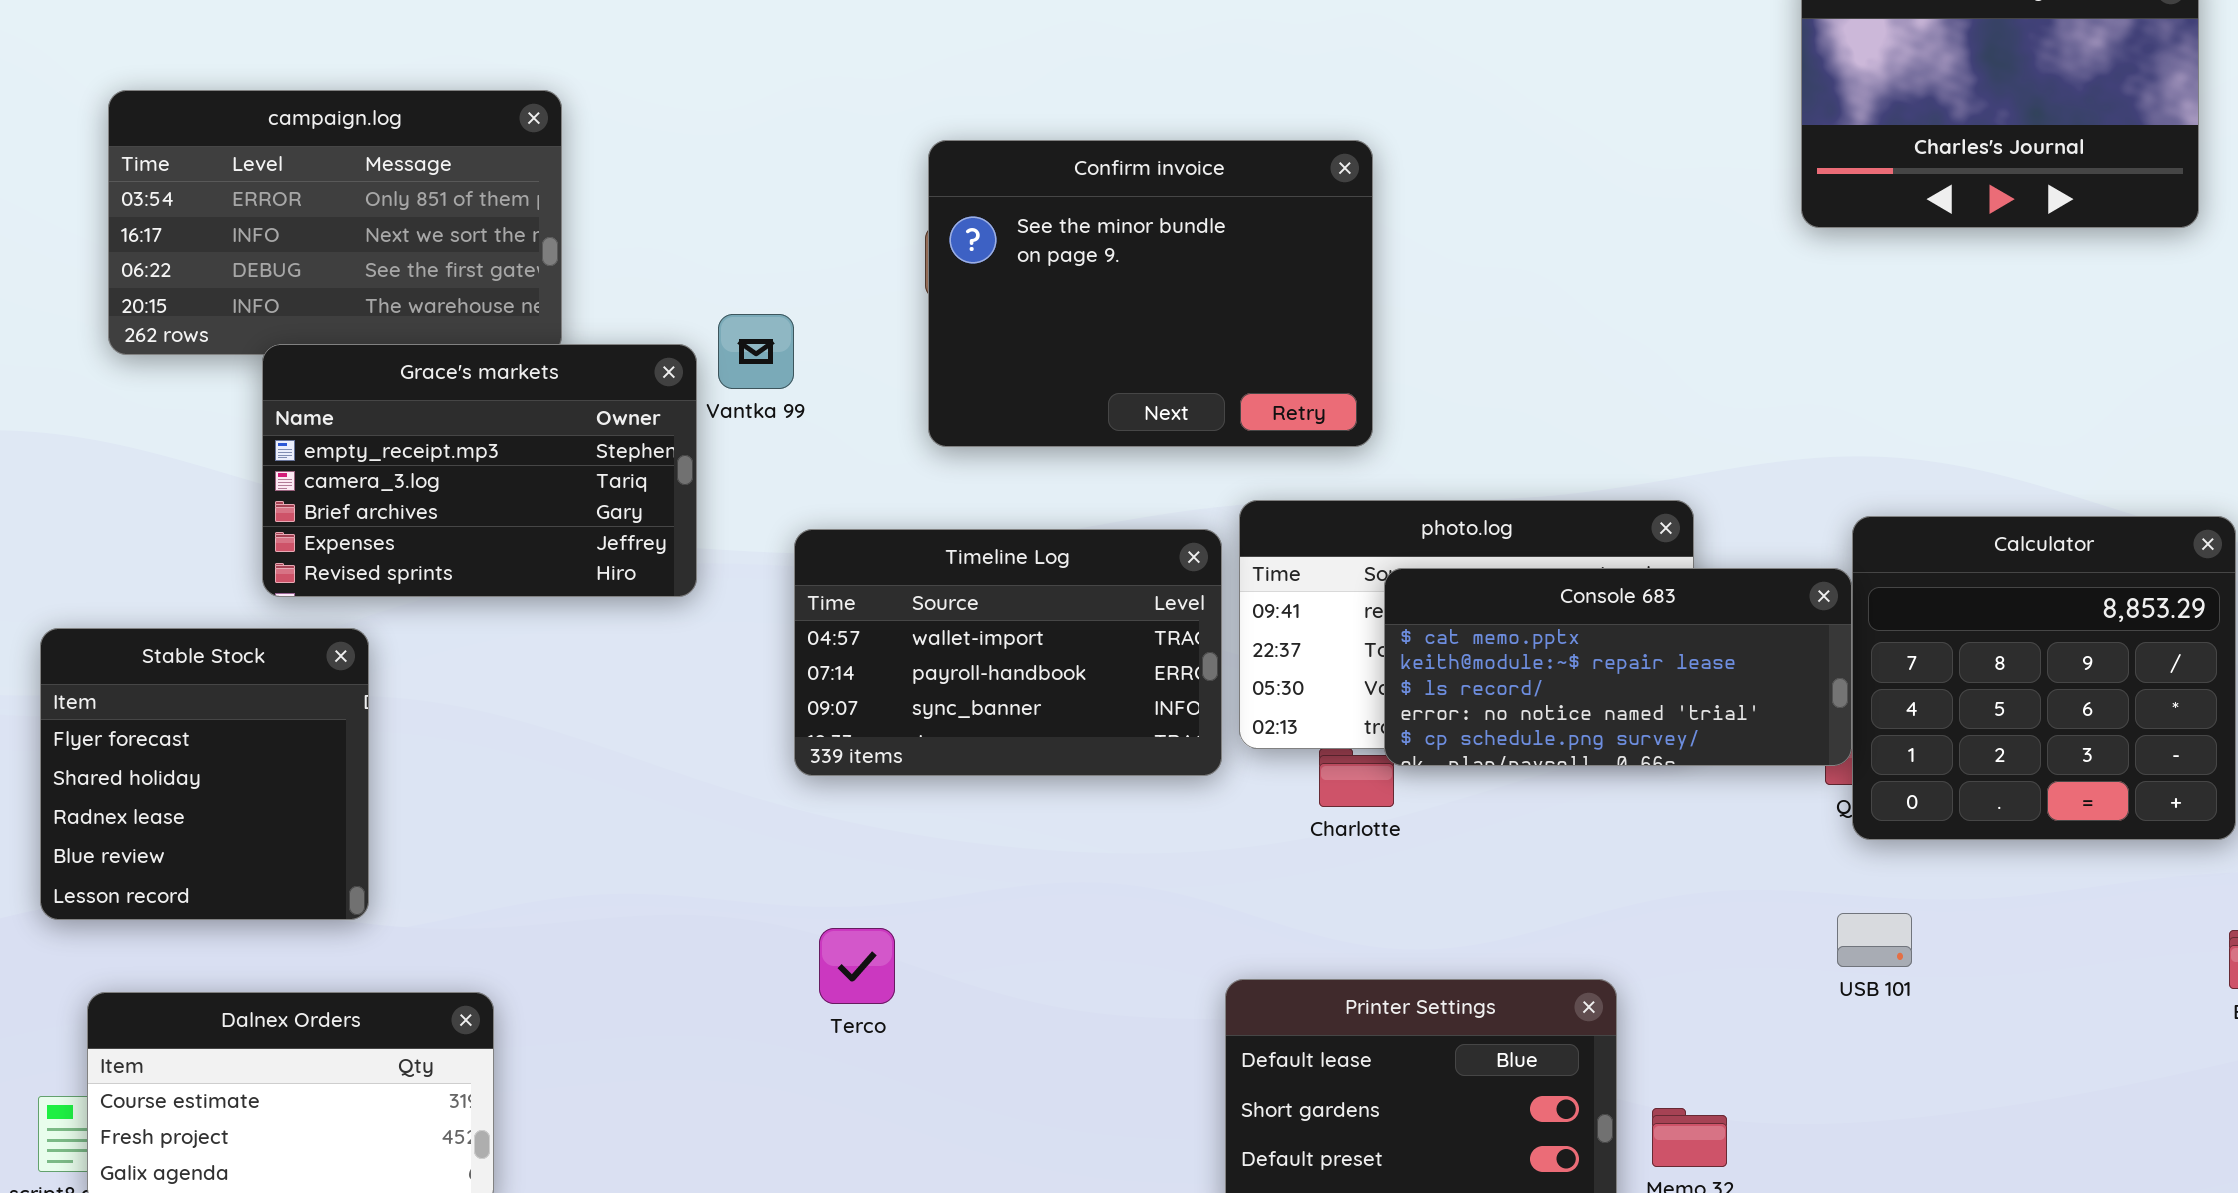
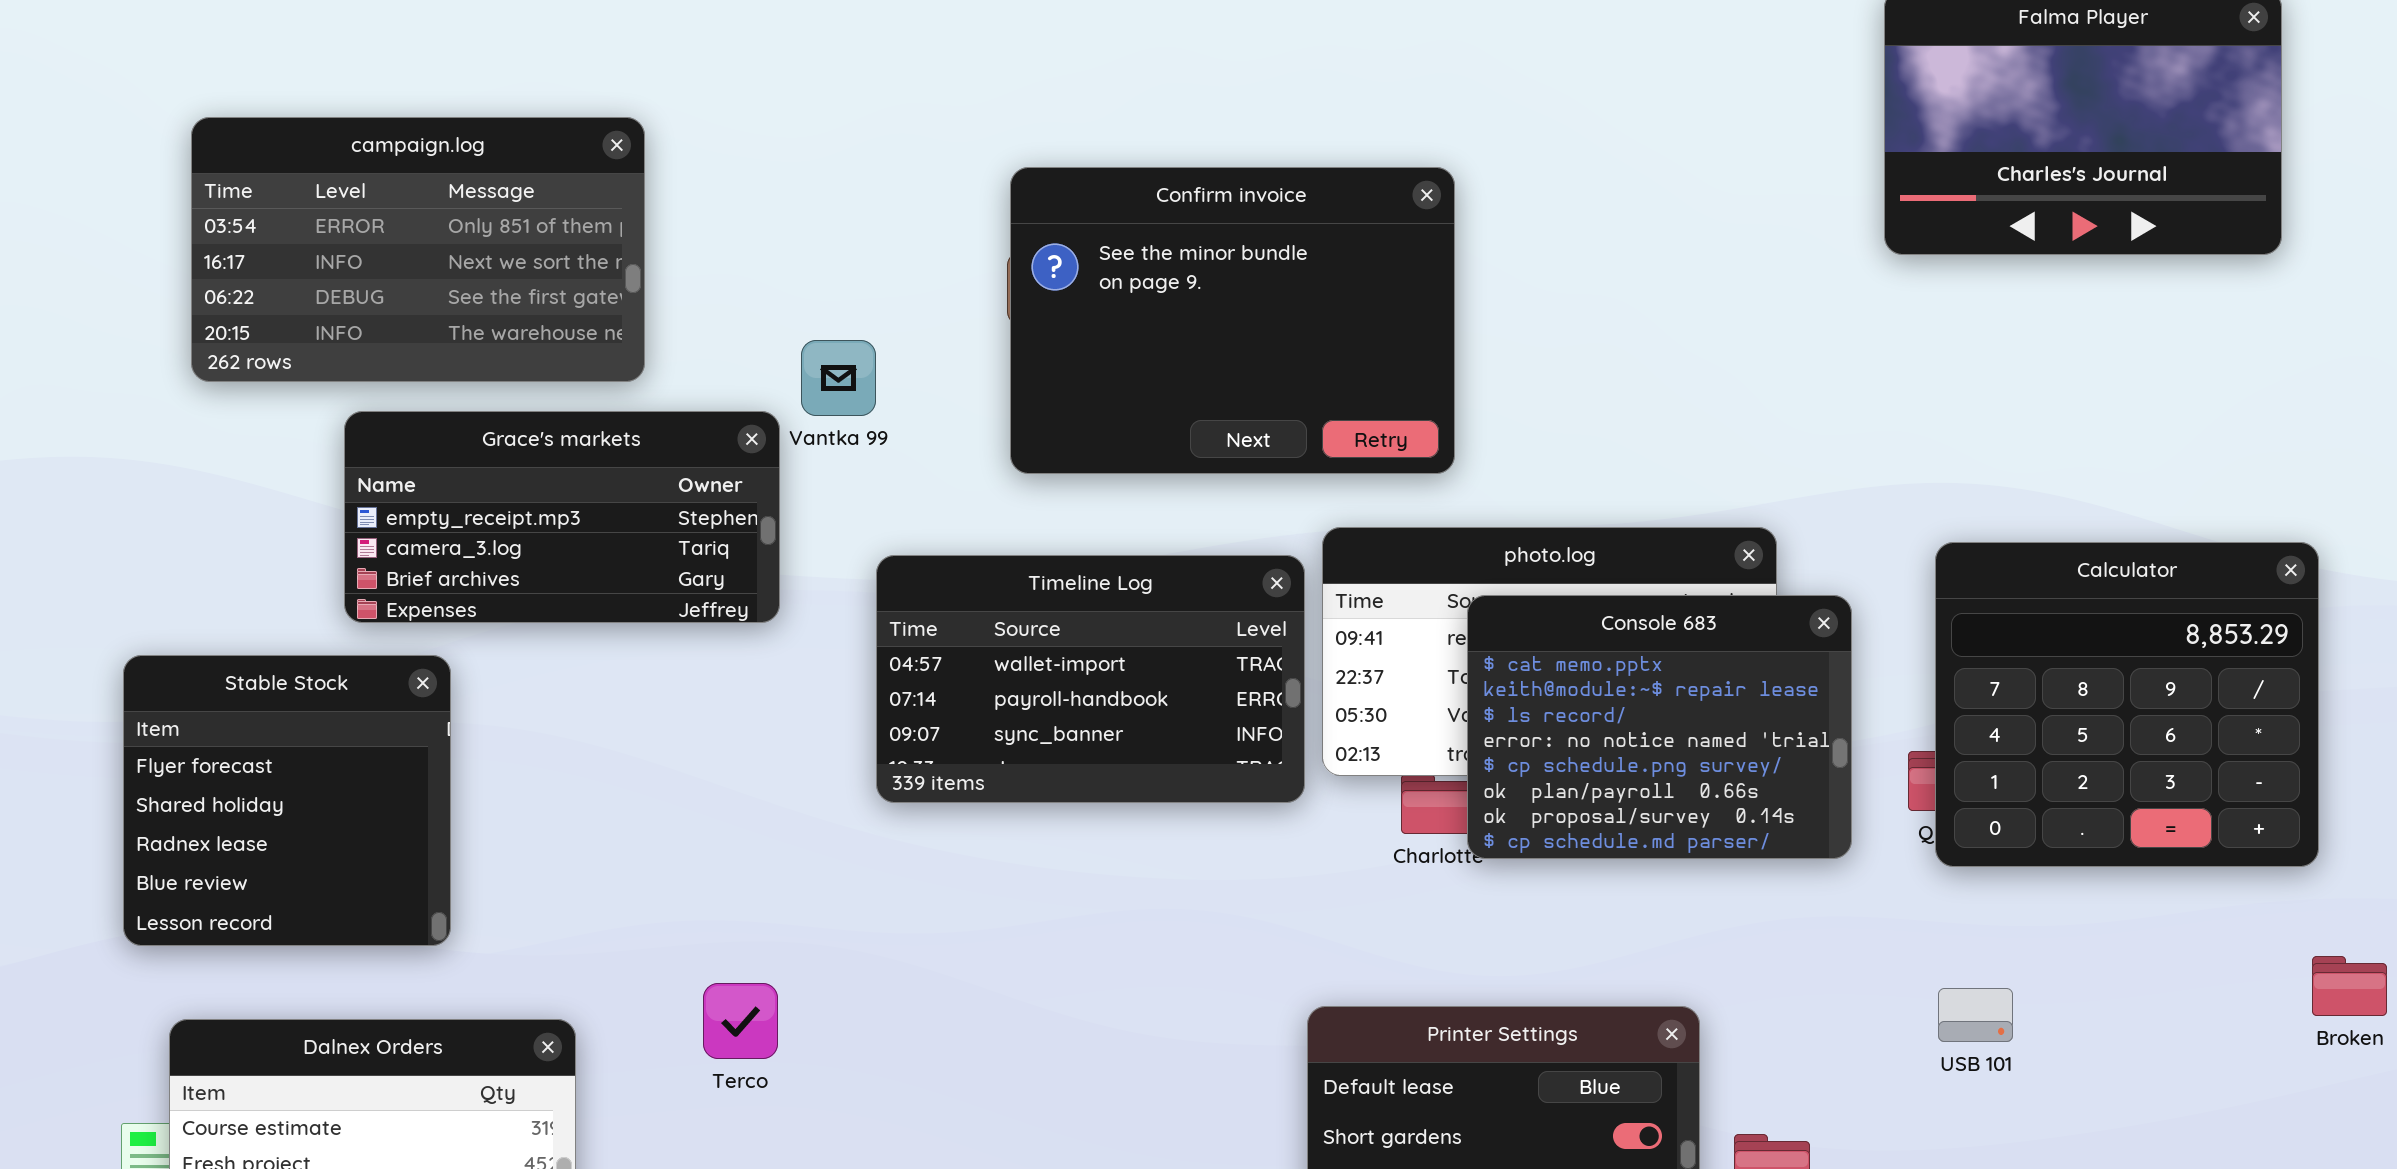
Grace's markets: [262,344,697,597] -> [344,411,780,623], resized
Console 683: [1384,568,1852,766] -> [1467,595,1852,859], resized
USB 101: [1837,913,1912,967] -> [1938,988,2013,1042], moved
Terco: [819,928,895,1004] -> [703,983,778,1059], moved

